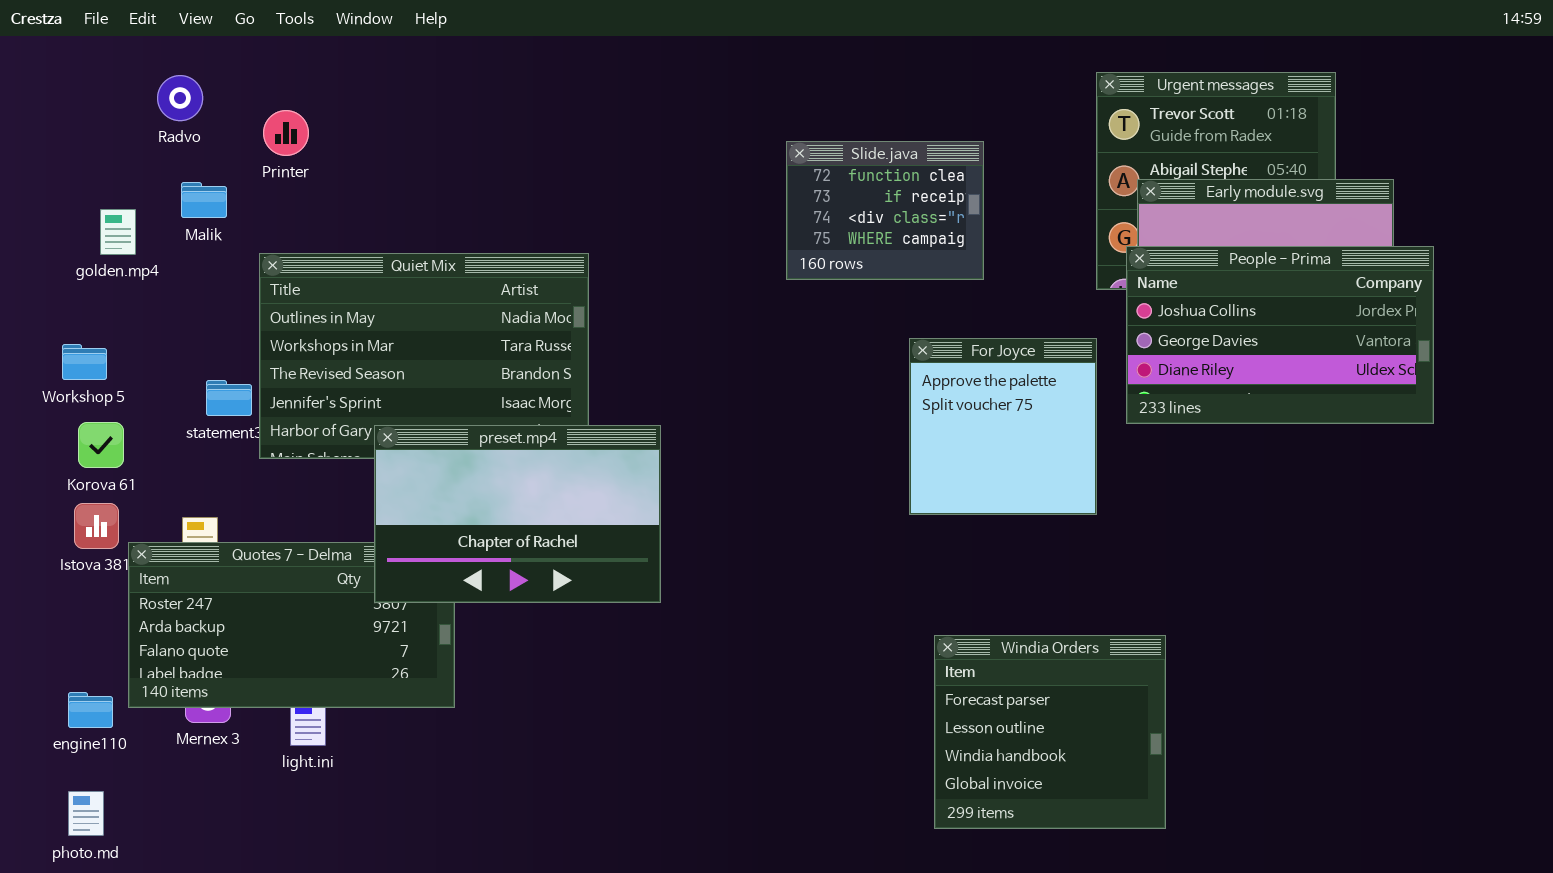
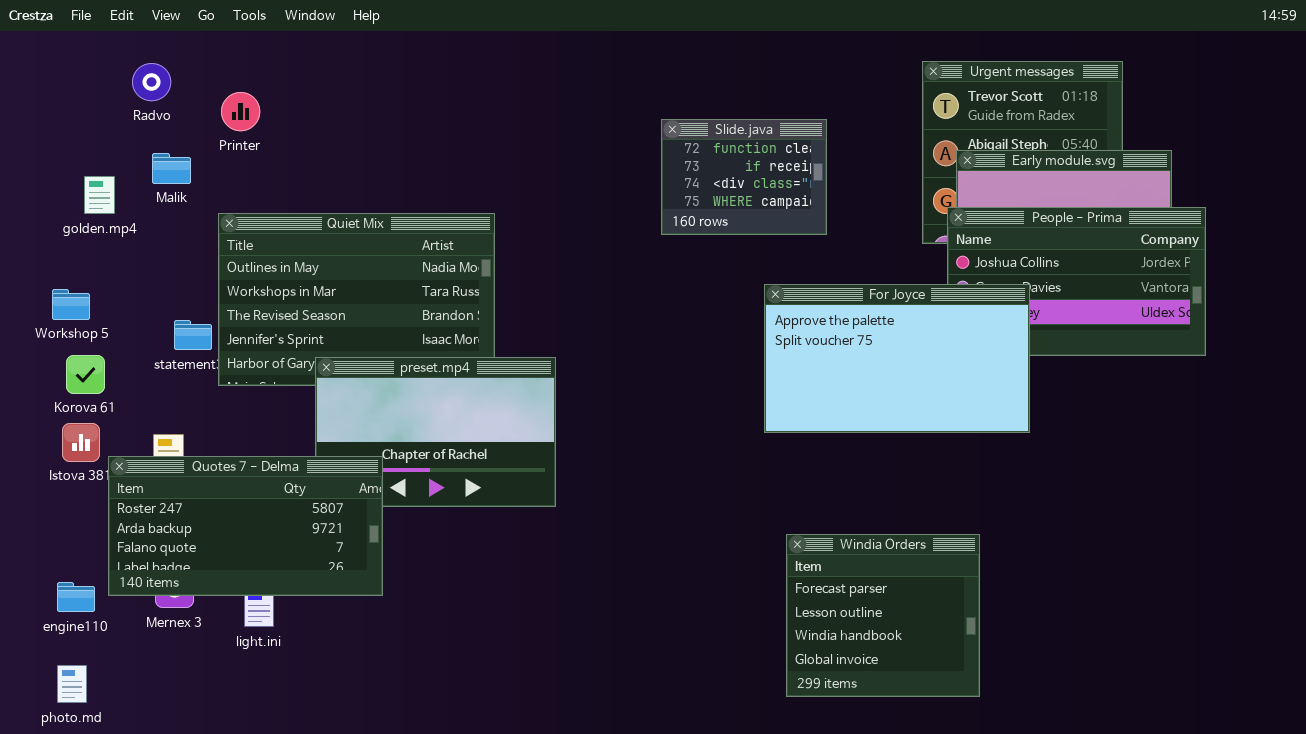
For Joyce: [909,338,1097,515] -> [764,284,1030,433], resized
Quotes 7 - Delma: [128,542,455,708] -> [108,456,383,596], raised

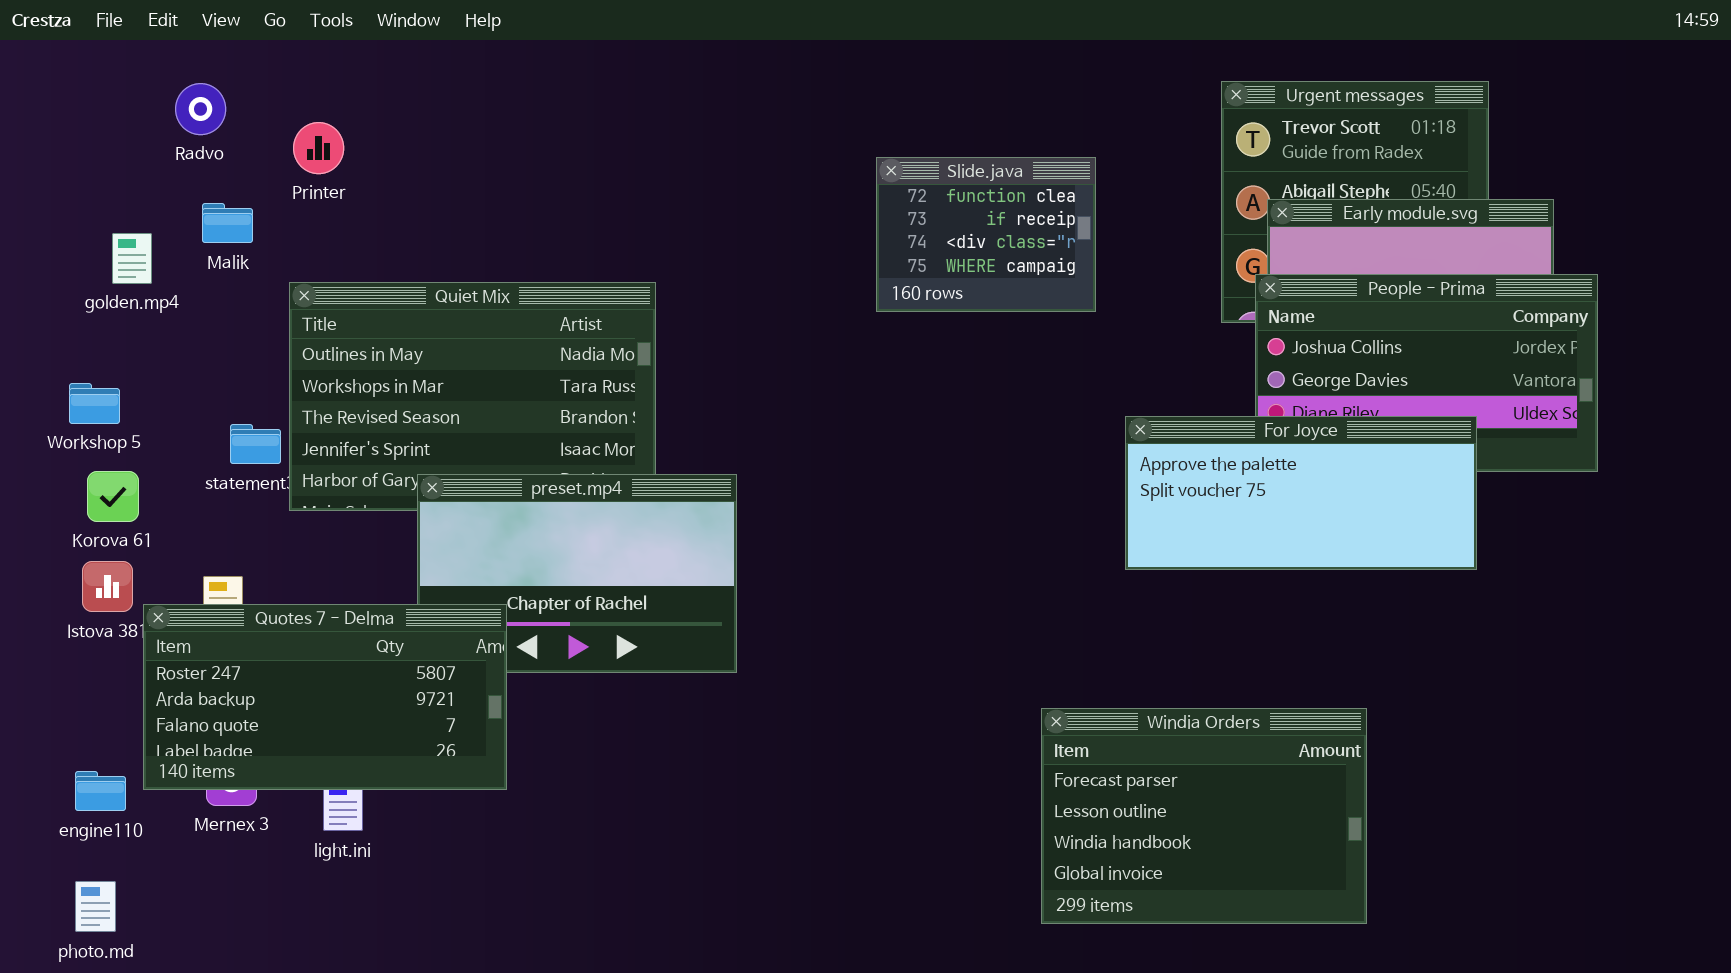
For Joyce: [764,284,1030,433] -> [1125,416,1477,570], moved, resized
Windia Orders: [786,534,980,697] -> [1041,708,1367,924], resized

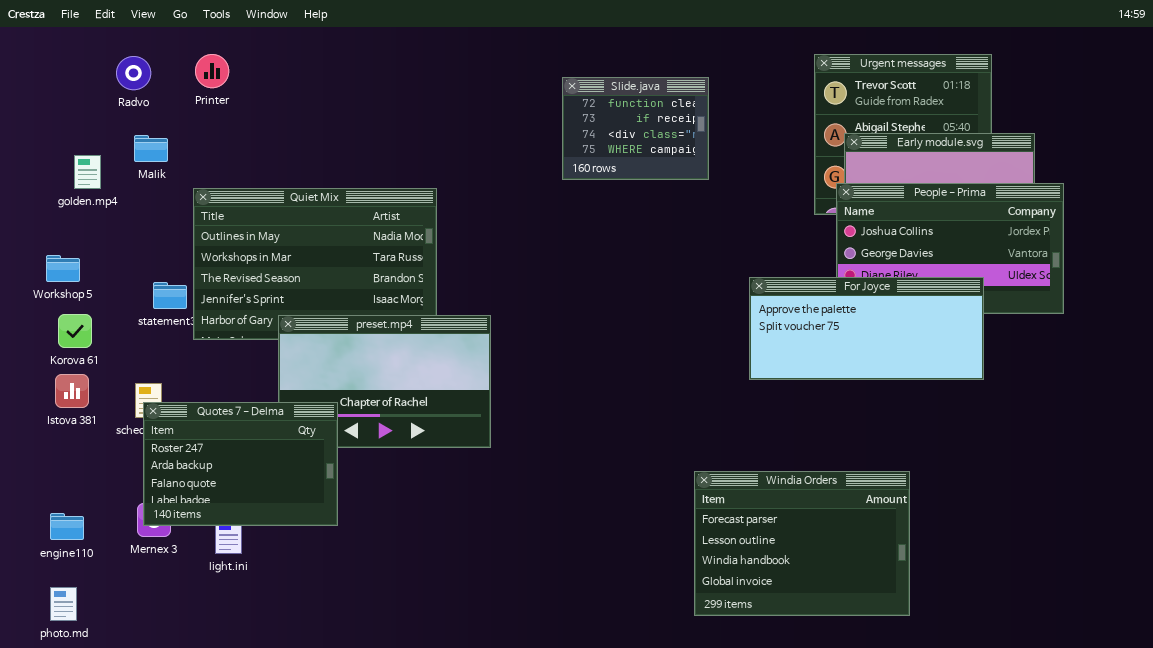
Printer: [293,122,344,174] -> [195,54,229,88], moved
Slide.java: [876,157,1096,312] -> [562,77,709,180], moved
Quotes 7 - Delma: [143,604,507,790] -> [143,402,338,526], resized

